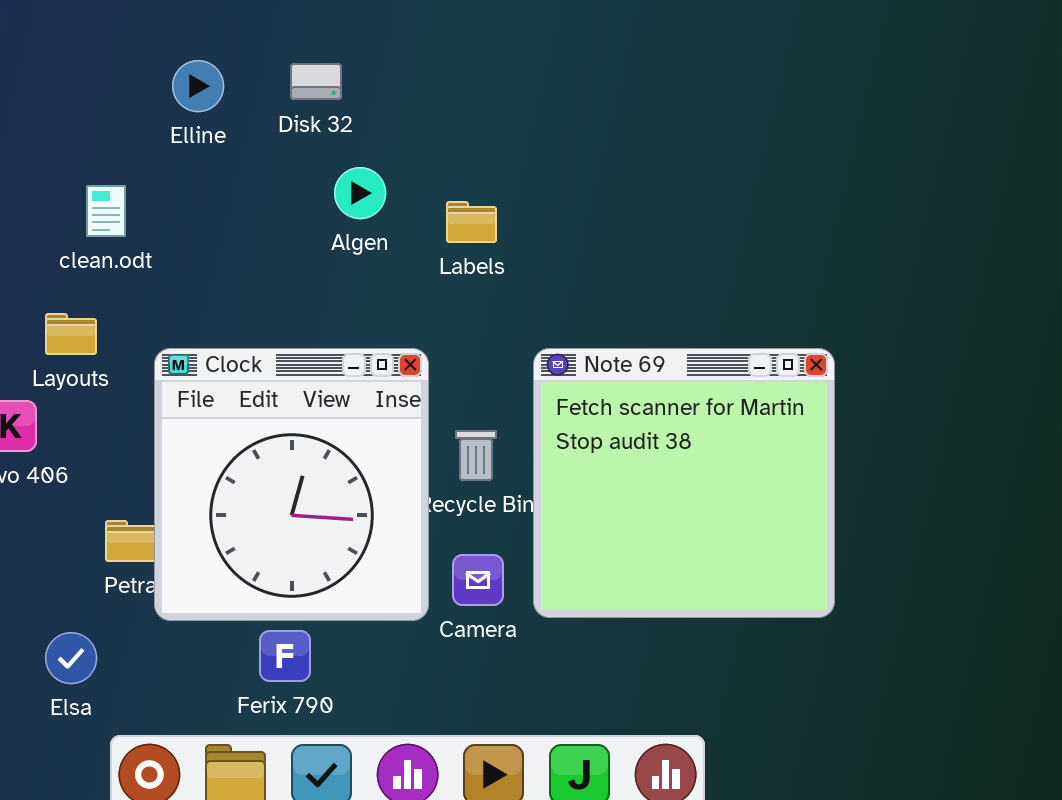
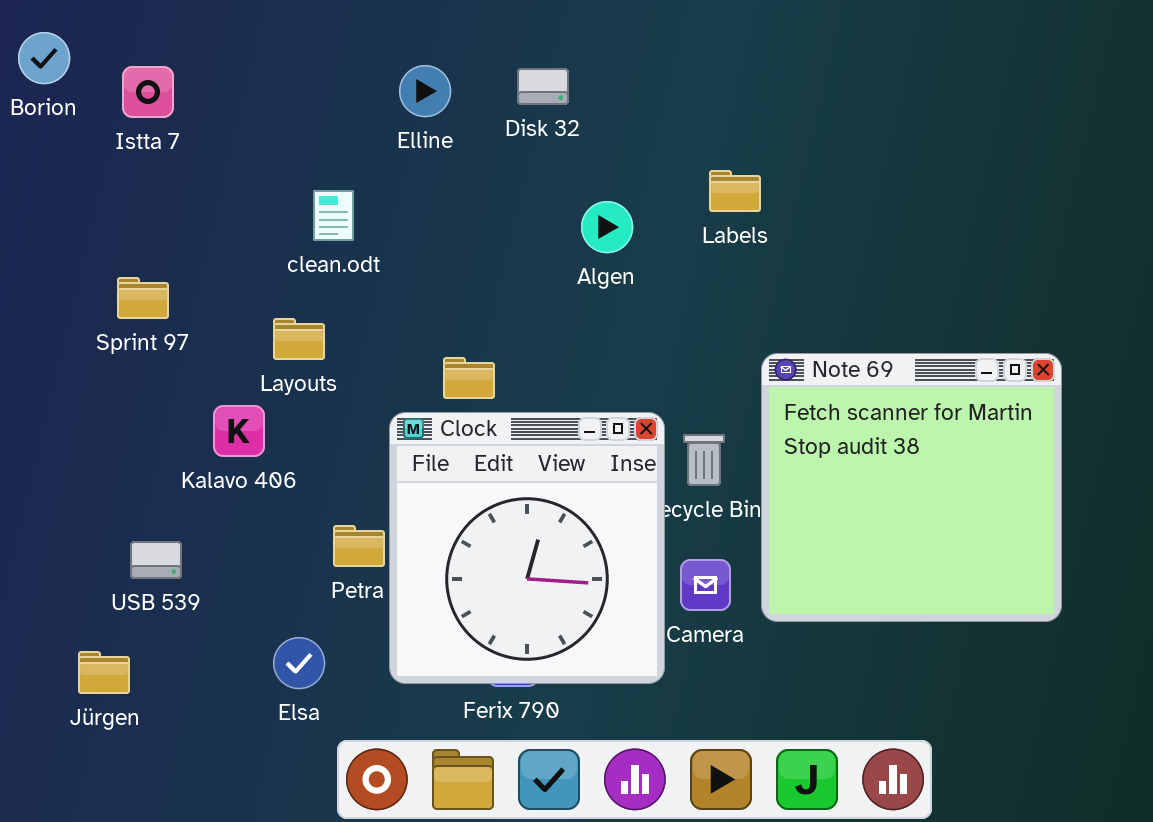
Algen: [334,167,386,219] -> [581,201,633,253], moved
Labels: [446,201,497,243] -> [709,170,761,212], moved
Clock: [154,348,429,621] -> [389,412,665,684], moved

